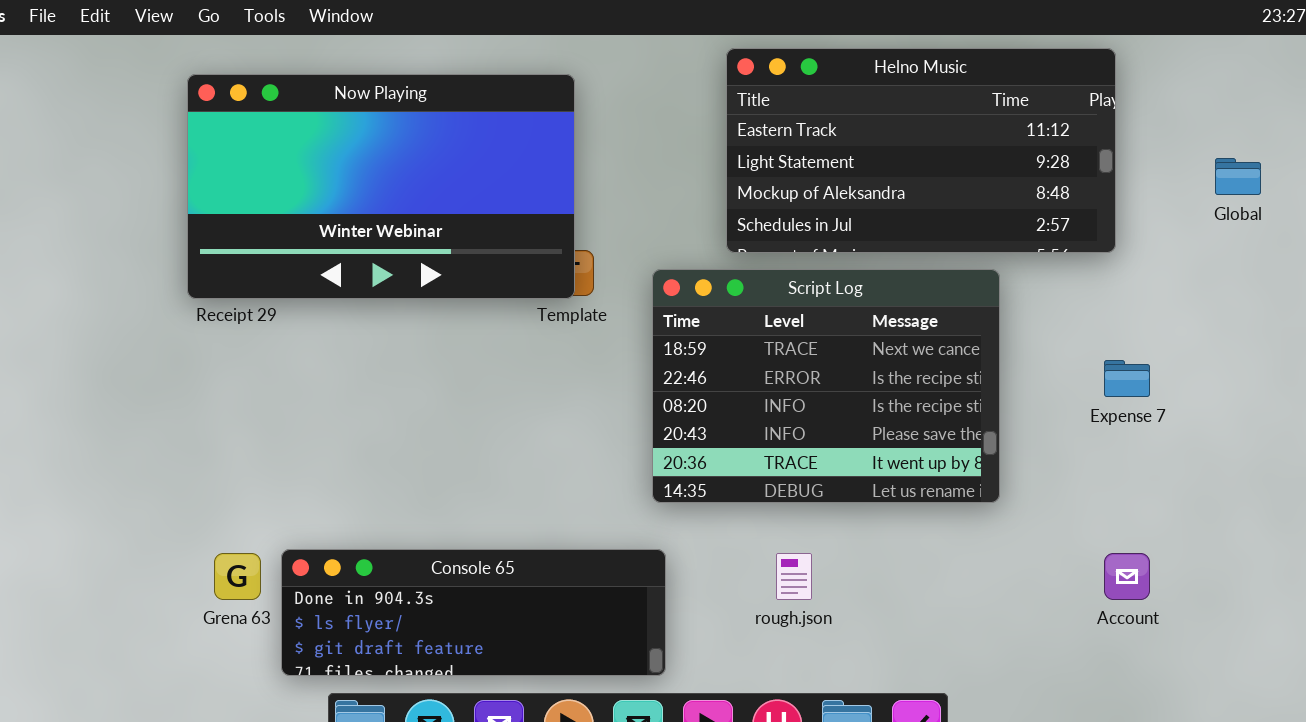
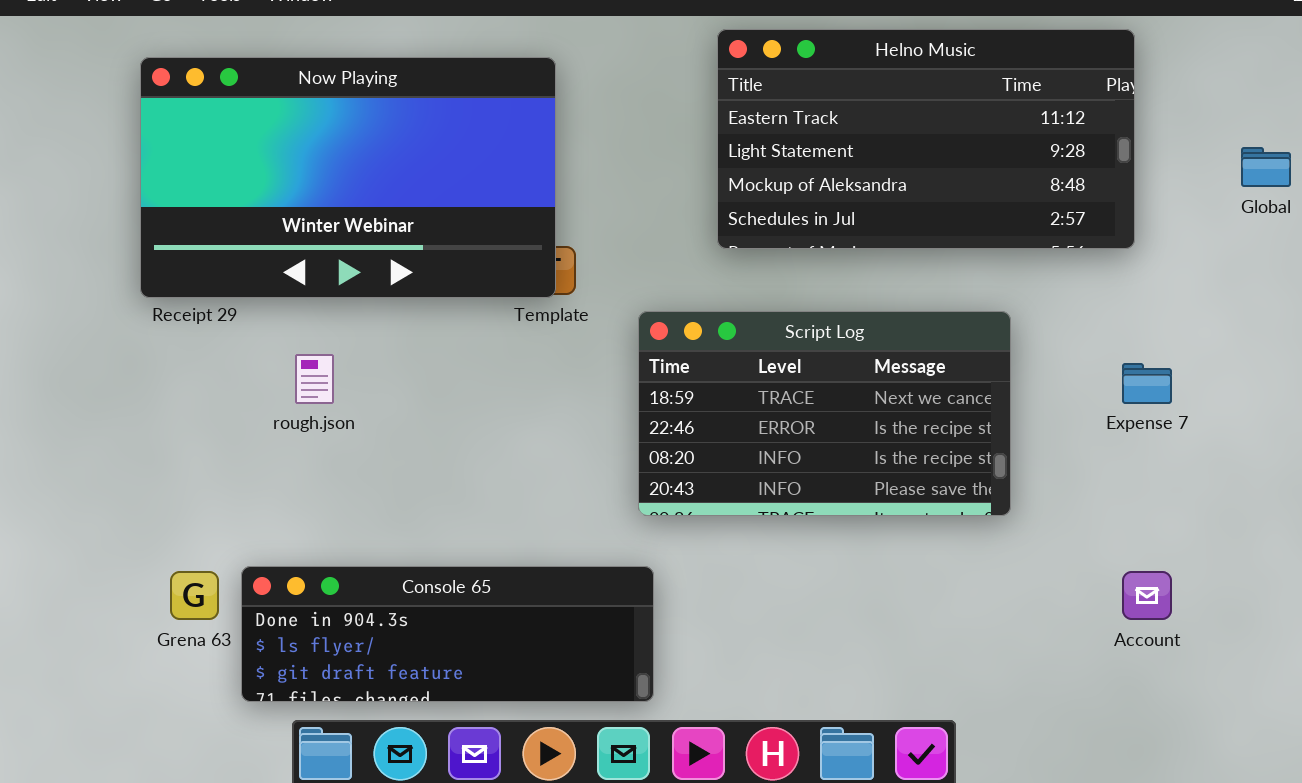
Script Log: [652,269,1000,503] -> [638,311,1011,516], resized
rough.json: [776,553,812,600] -> [295,354,334,404], moved

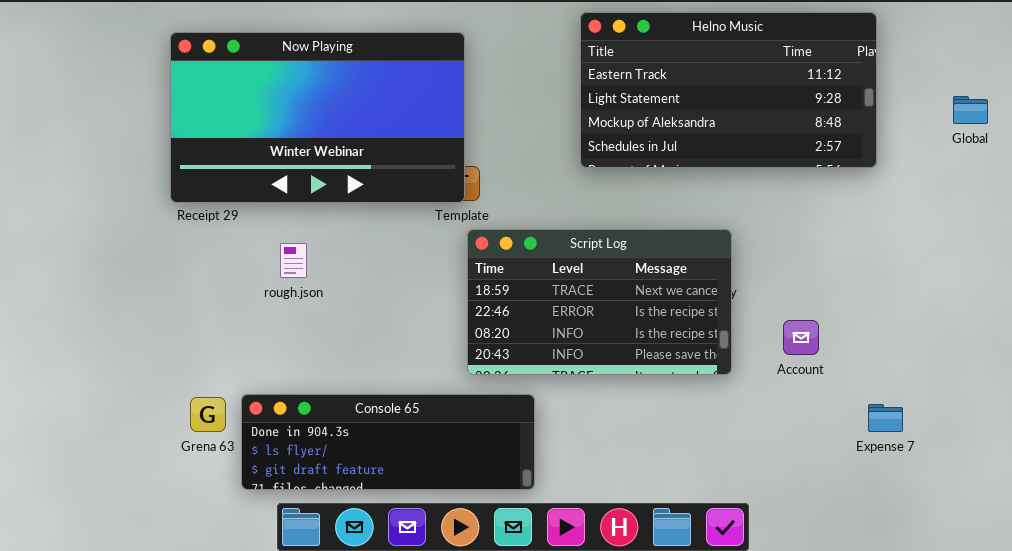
Script Log: [638,311,1011,516] -> [467,229,732,375], moved
Expense 7: [1122,363,1172,404] -> [868,404,903,432], moved
Account: [1122,571,1172,620] -> [783,320,819,355], moved

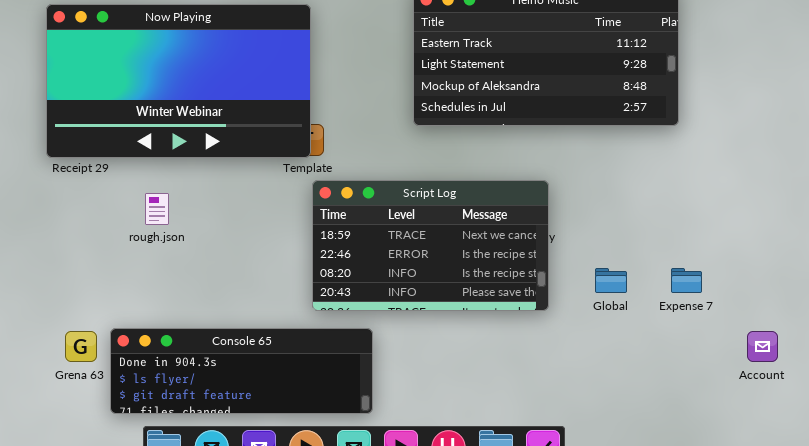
Global: [953,96,988,124] -> [595,268,627,293], moved
Account: [783,320,819,355] -> [747,331,778,362], moved
Expense 7: [868,404,903,432] -> [671,268,702,293], moved

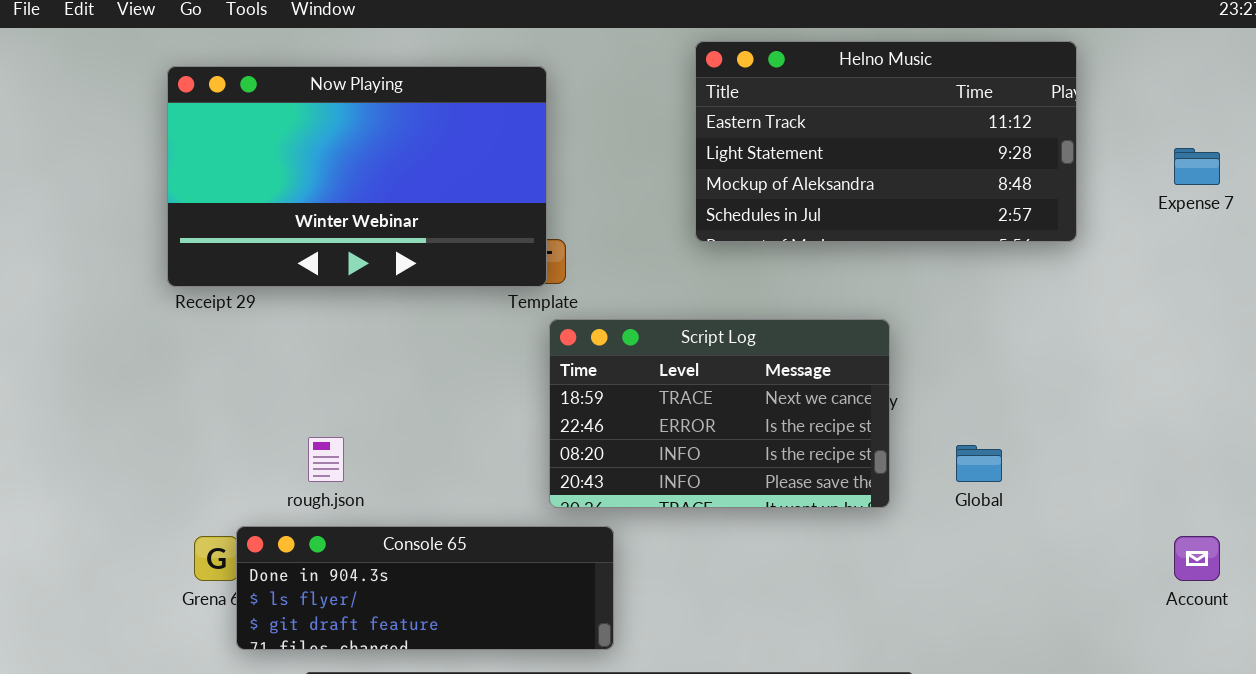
rough.json: [145,193,169,225] -> [308,437,344,482], moved
Expense 7: [671,268,702,293] -> [1174,148,1220,185], moved
Console 65: [110,328,373,414] -> [236,526,614,650], moved

